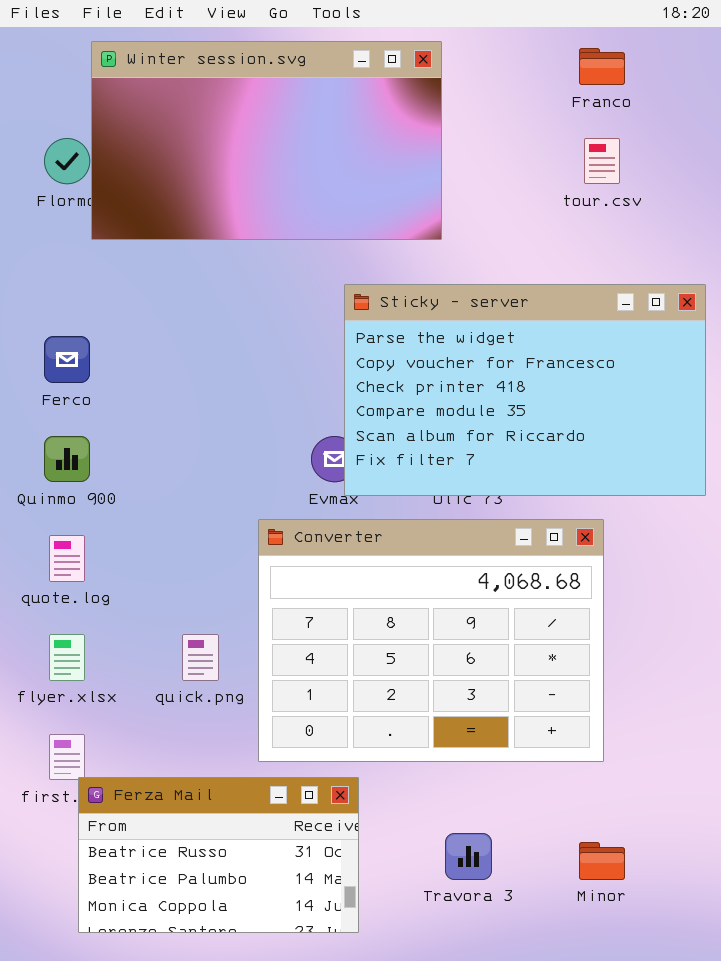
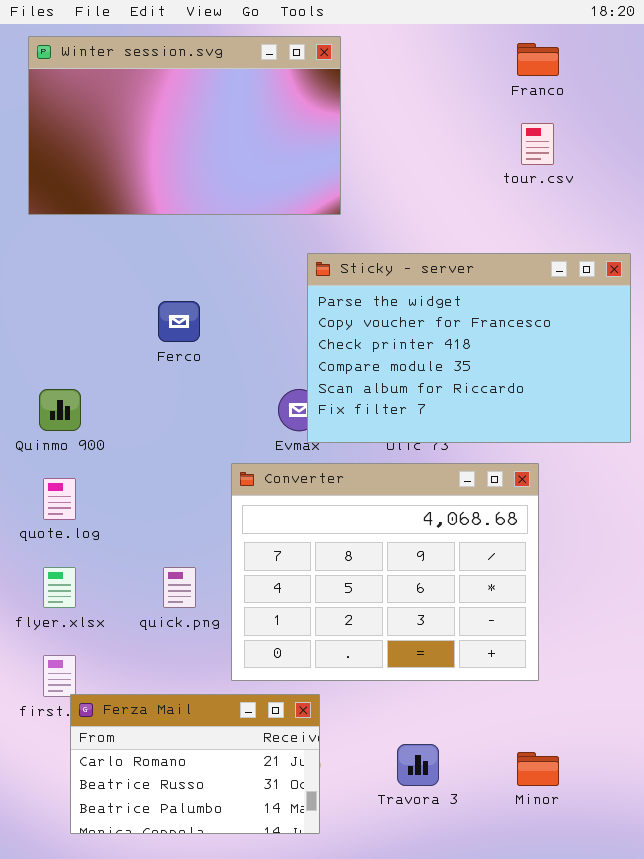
Winter session.svg: [91,41,442,240] -> [28,36,341,215], moved
Ferco: [44,336,90,383] -> [158,301,200,342], moved
Ferza Mail: [78,777,359,933] -> [70,694,320,834], scrolled up 1 row

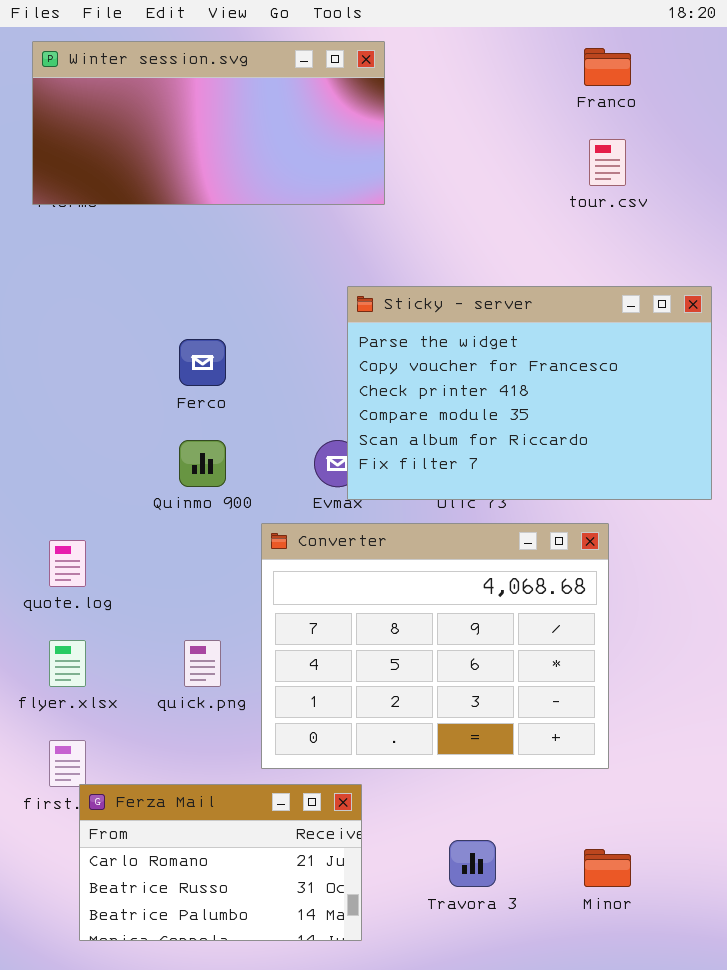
Winter session.svg: [28,36,341,215] -> [32,41,385,205], resized
Quinmo 900: [39,389,81,431] -> [179,440,226,487], moved

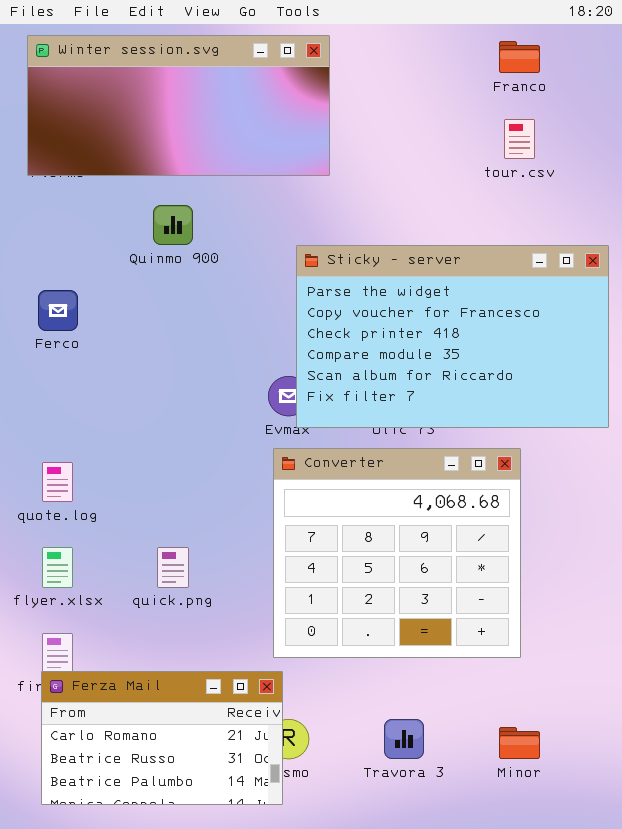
Ferco: [179,339,226,386] -> [38,290,78,331], moved
Quinmo 900: [179,440,226,487] -> [153,205,193,245], moved
Converter: [261,523,609,769] -> [273,448,521,658], resized
Ferza Mail: [79,784,362,941] -> [41,671,283,805], moved

